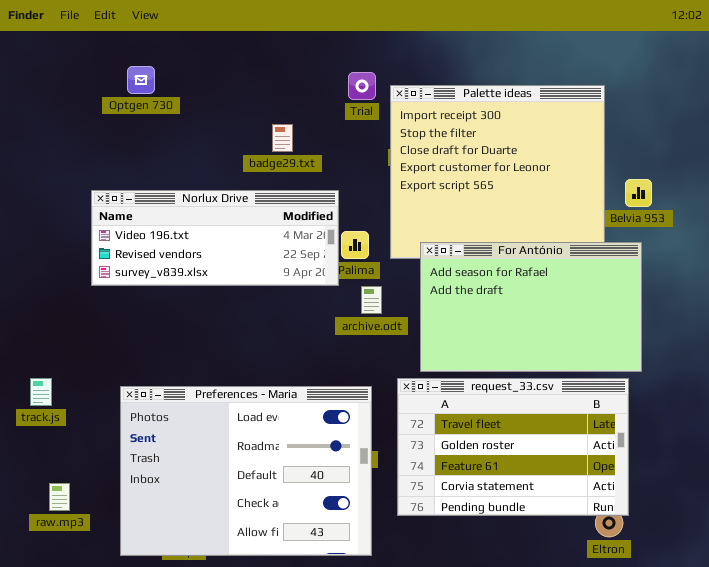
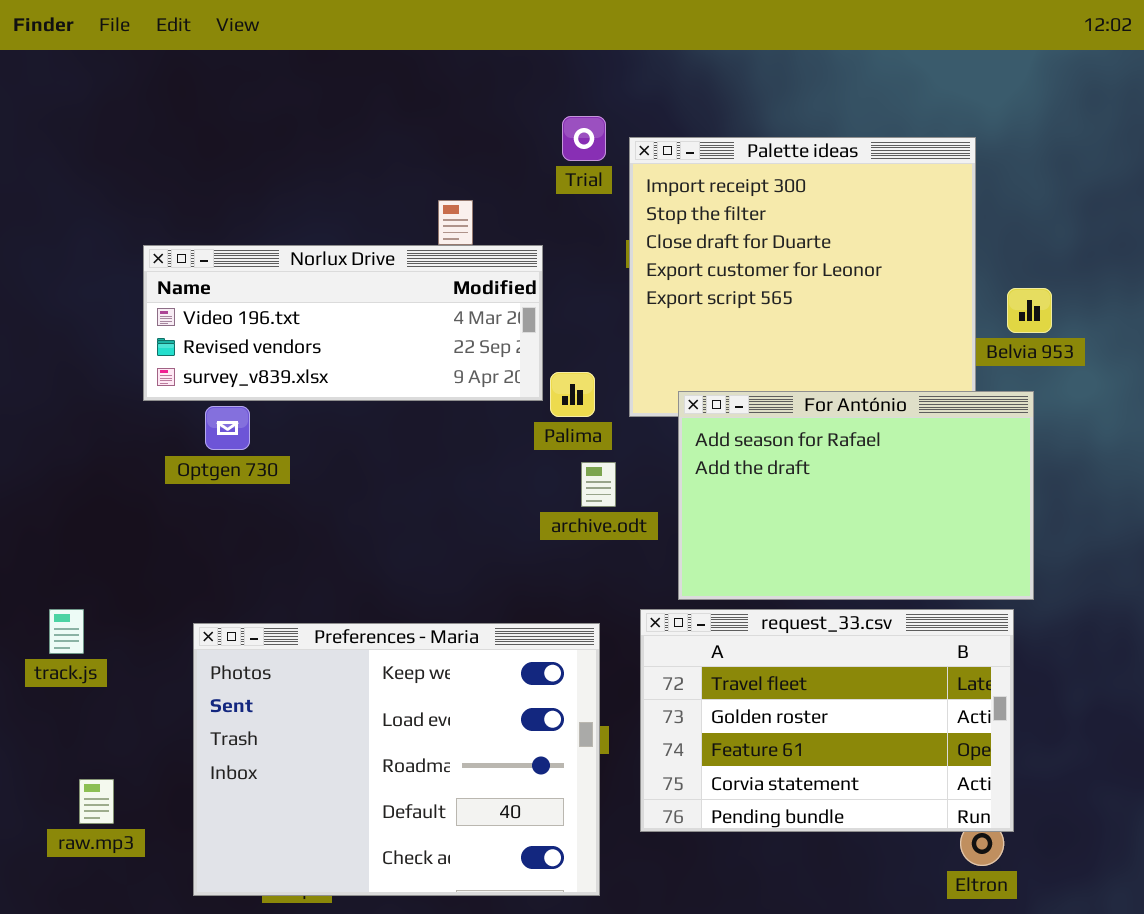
Optgen 730: [127,66,155,94] -> [205,406,250,450], moved
Norlux Drive: [91,190,339,286] -> [143,245,543,401], moved
Preferences - Maria: [120,386,372,556] -> [193,623,600,896], scrolled up 1 row

